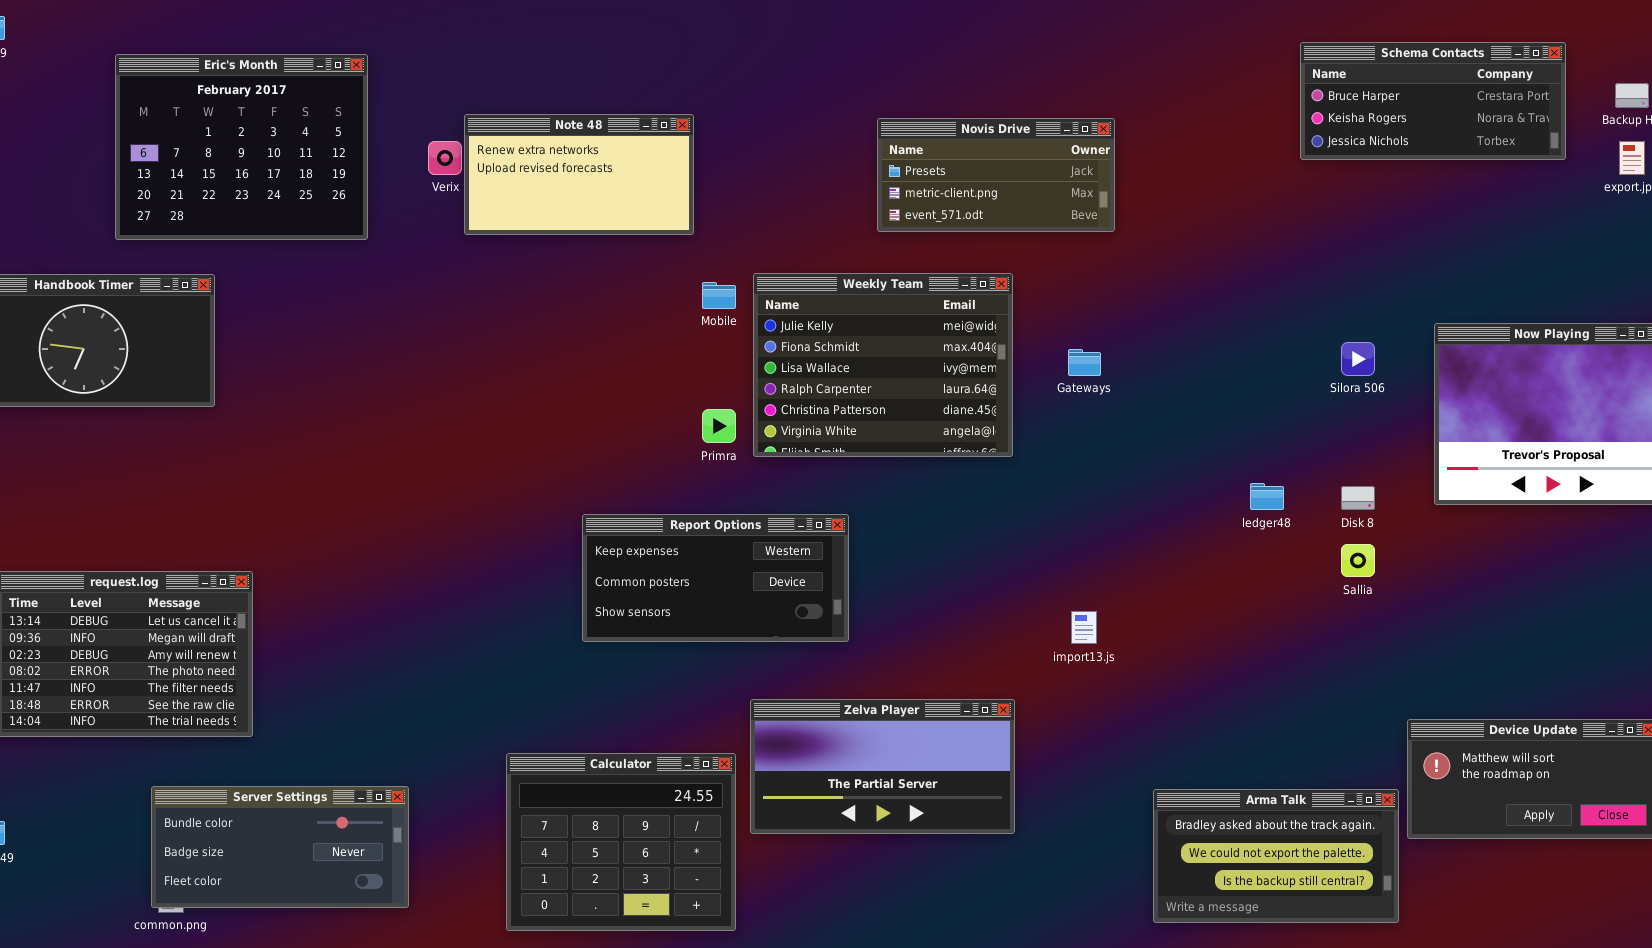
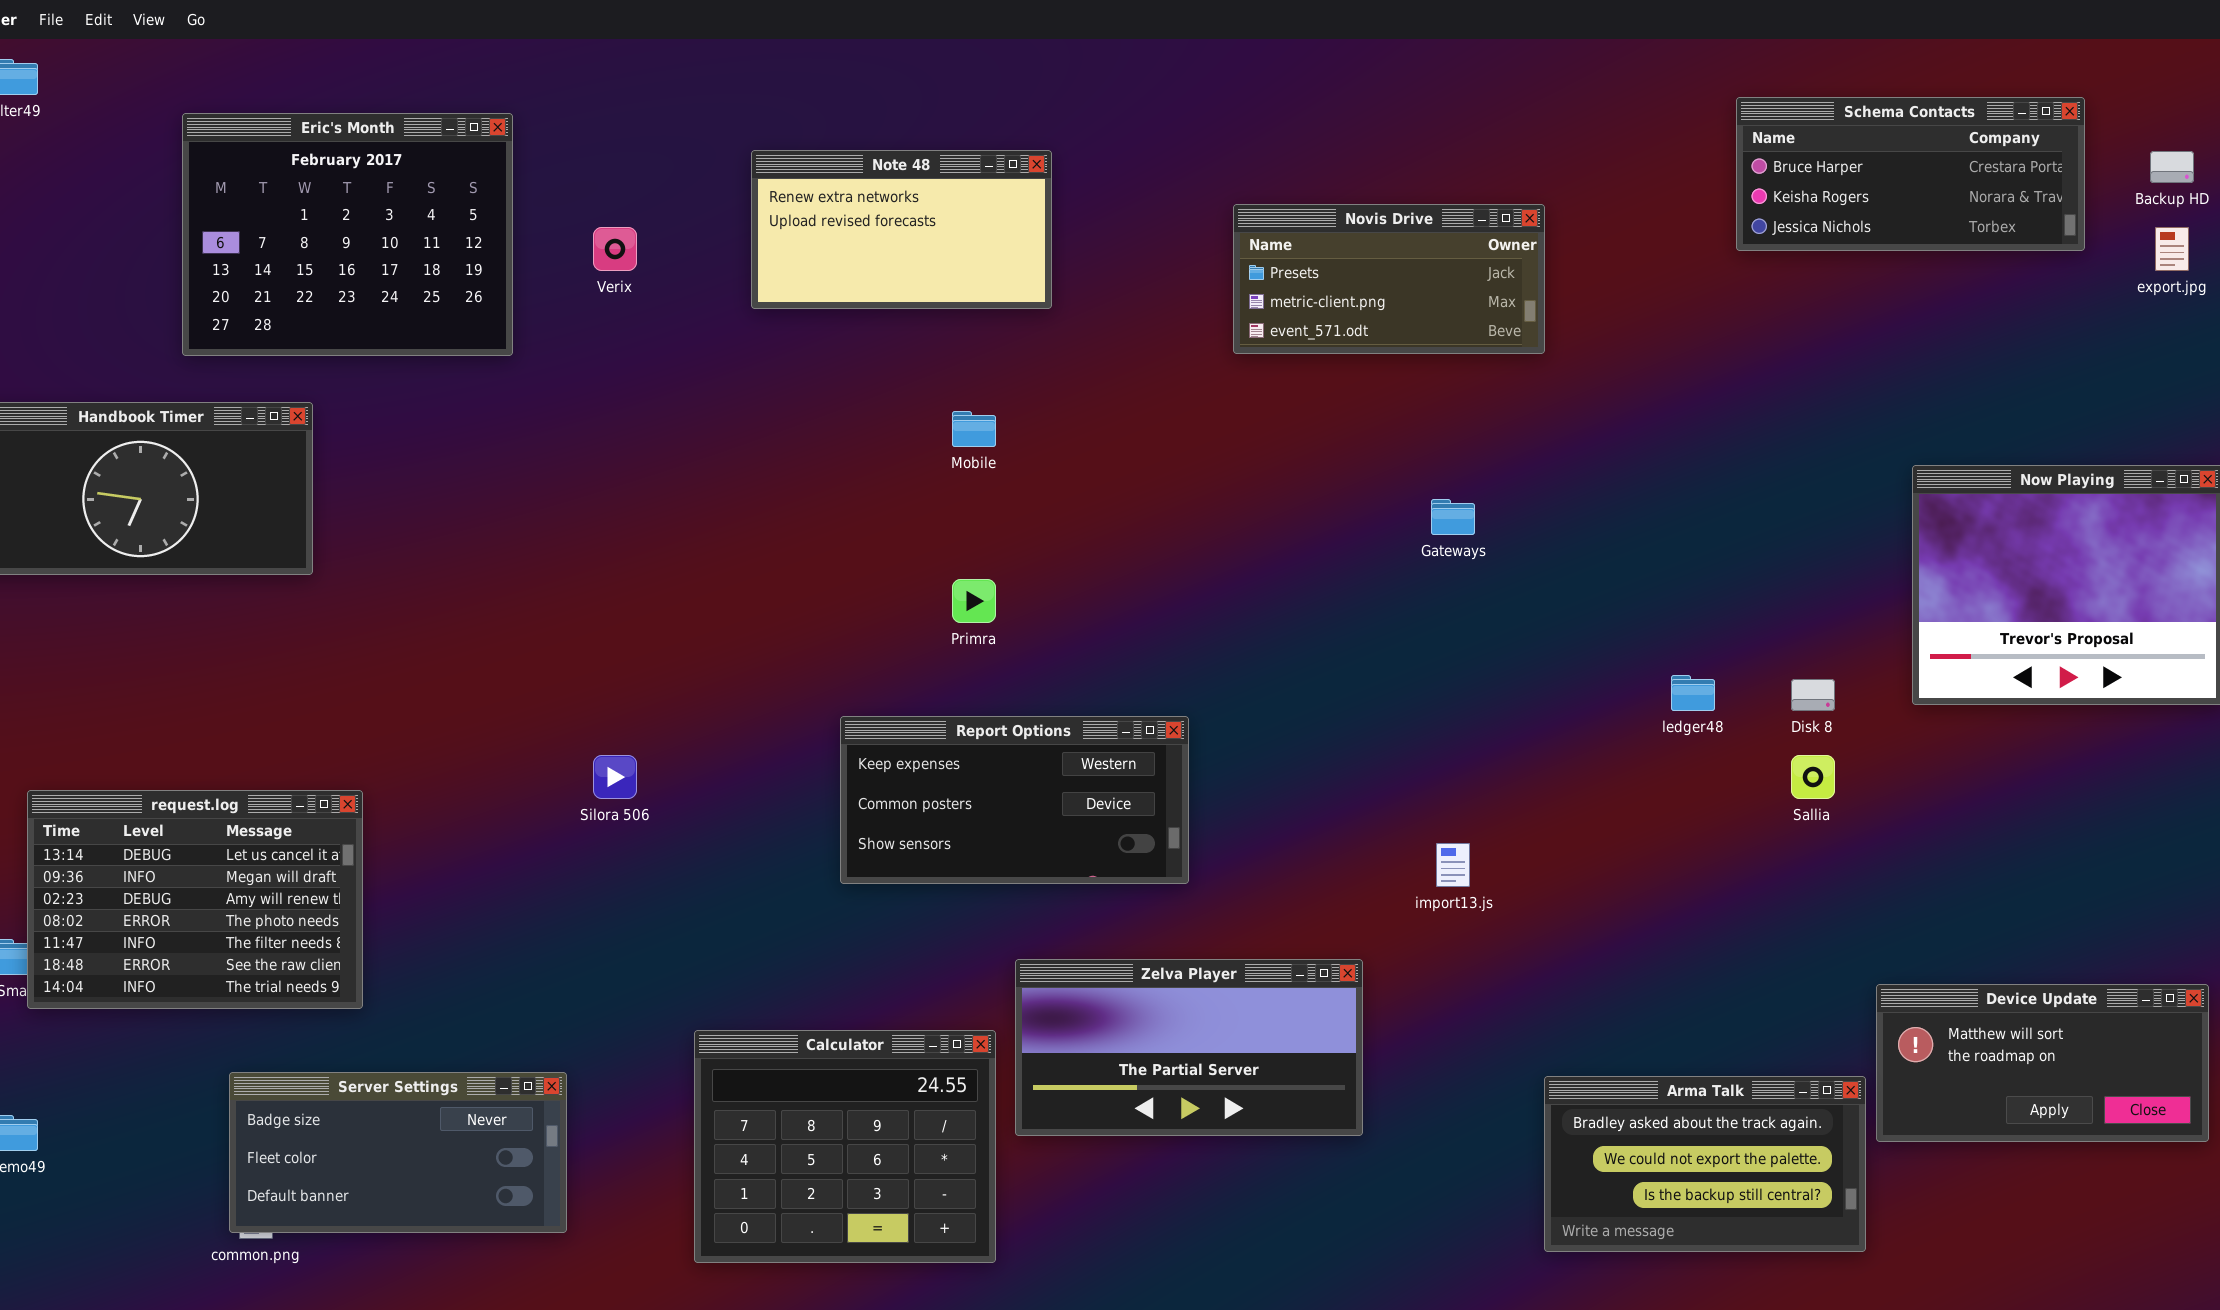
Note 48: [464,114,694,235] -> [751,150,1052,309], moved
Novis Drive: [877,118,1115,232] -> [1233,204,1545,354], moved
Weekly Team: [753,273,1013,457] -> none, closed
Silora 506: [1341,342,1375,376] -> [593,755,637,799], moved
Report Options: [582,514,849,642] -> [840,716,1189,884], moved
Server Settings: [151,786,409,908] -> [229,1072,567,1233], scrolled down 1 row

